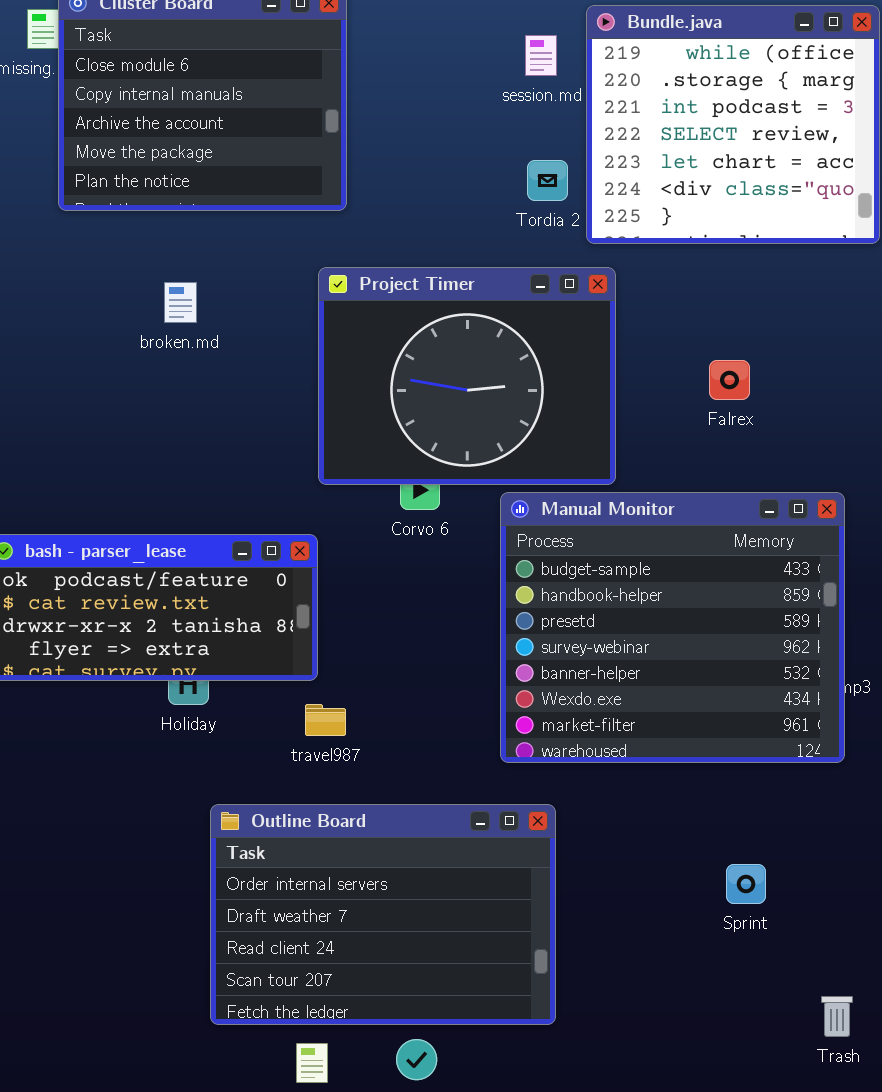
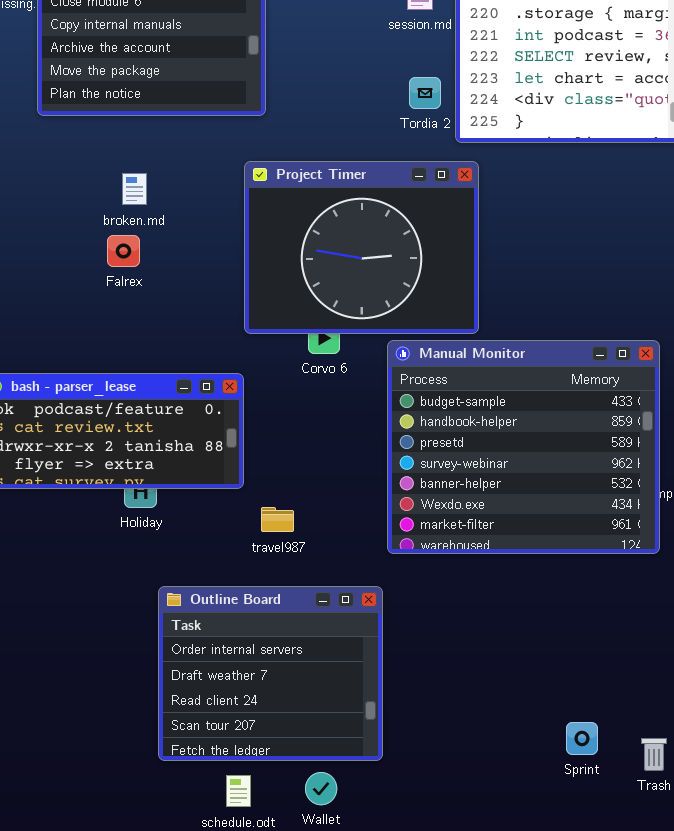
Falrex: [709,360,750,400] -> [107,235,140,267], moved
travel987: [305,704,346,736] -> [261,507,294,532], moved
Outline Board: [210,804,556,1025] -> [158,586,383,761], resized
Sprint: [726,864,766,904] -> [566,722,598,755], moved

